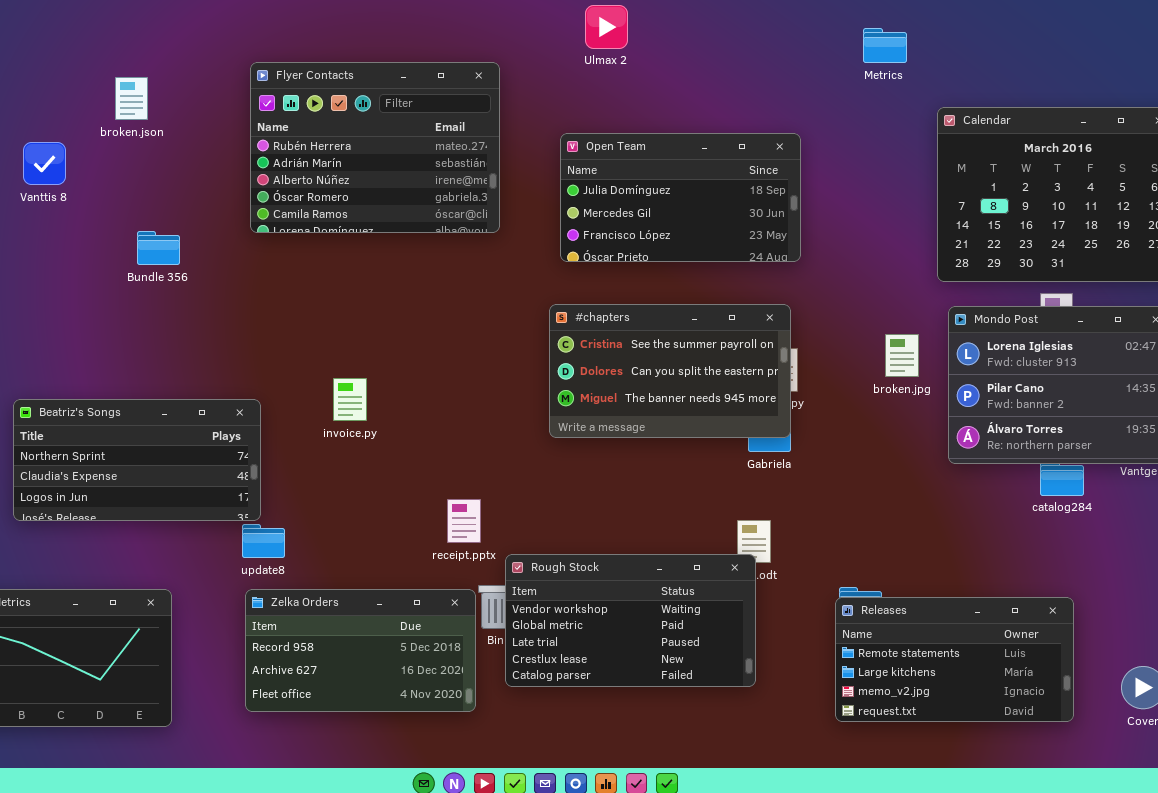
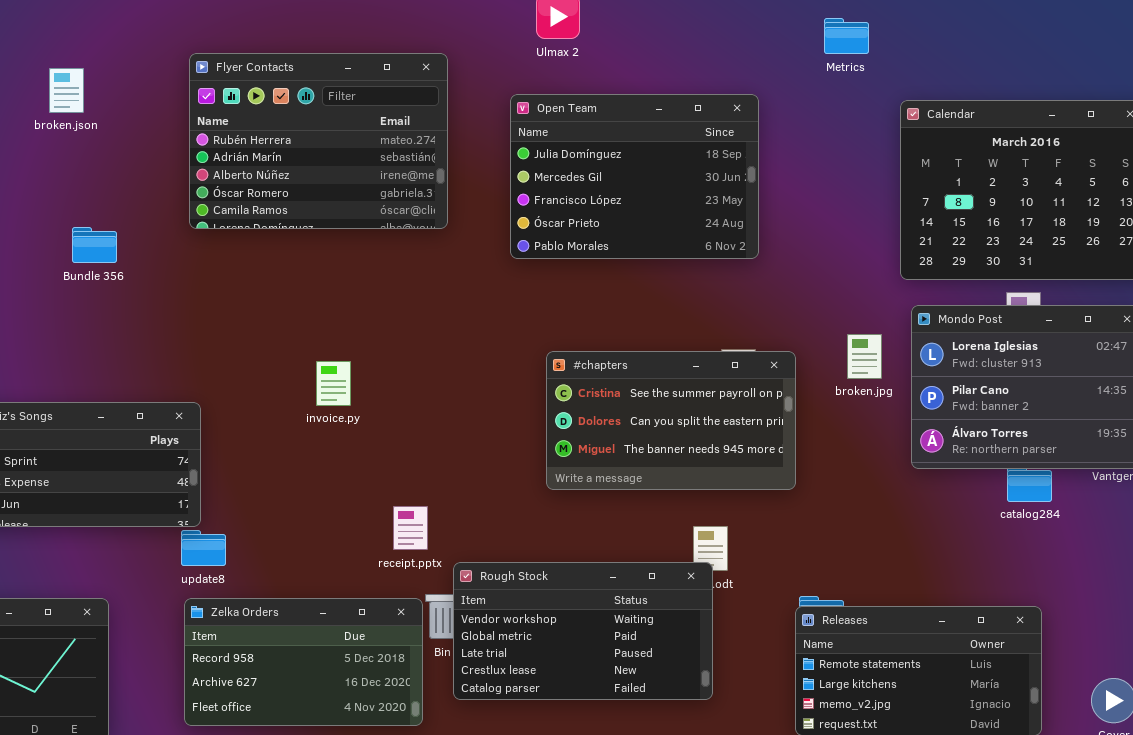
Open Team: [560,133,801,262] -> [510,94,759,259], resized
#chapters: [549,304,791,438] -> [546,351,796,490], moved
invoice.py: [333,378,367,421] -> [316,361,351,406], moved

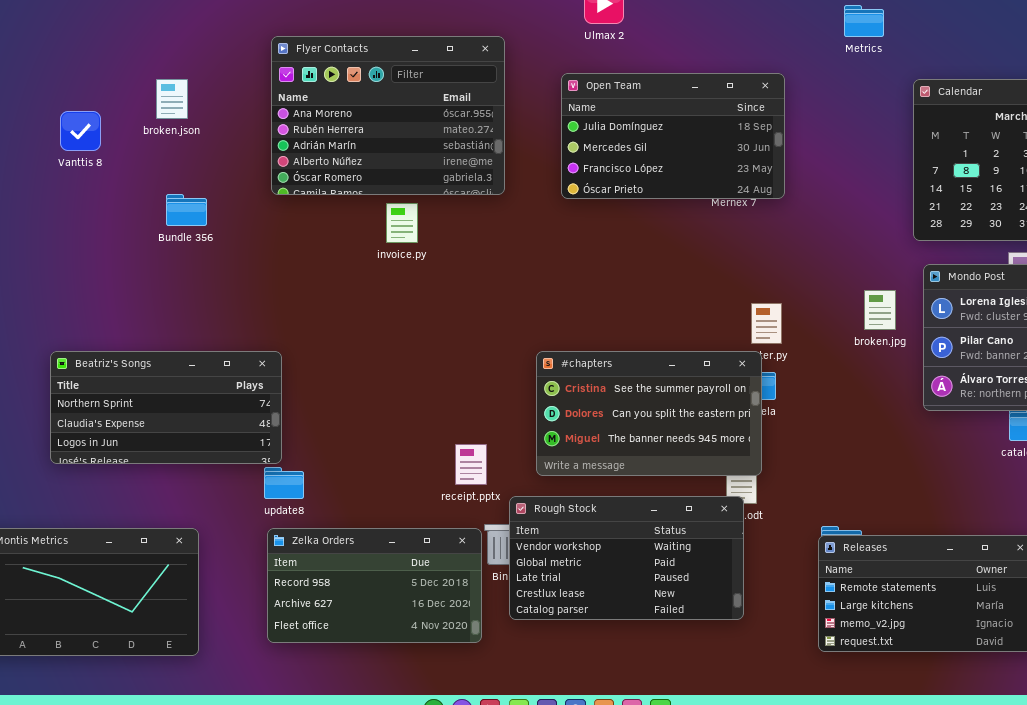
Flyer Contacts: [189,53,448,229] -> [271,36,505,195], scrolled up 1 row
broken.json: [49,68,84,113] -> [156,79,188,119], moved
Open Team: [510,94,759,259] -> [561,73,785,199], resized
#chapters: [546,351,796,490] -> [536,351,762,476], moved
invoice.py: [316,361,351,406] -> [386,203,418,243], moved

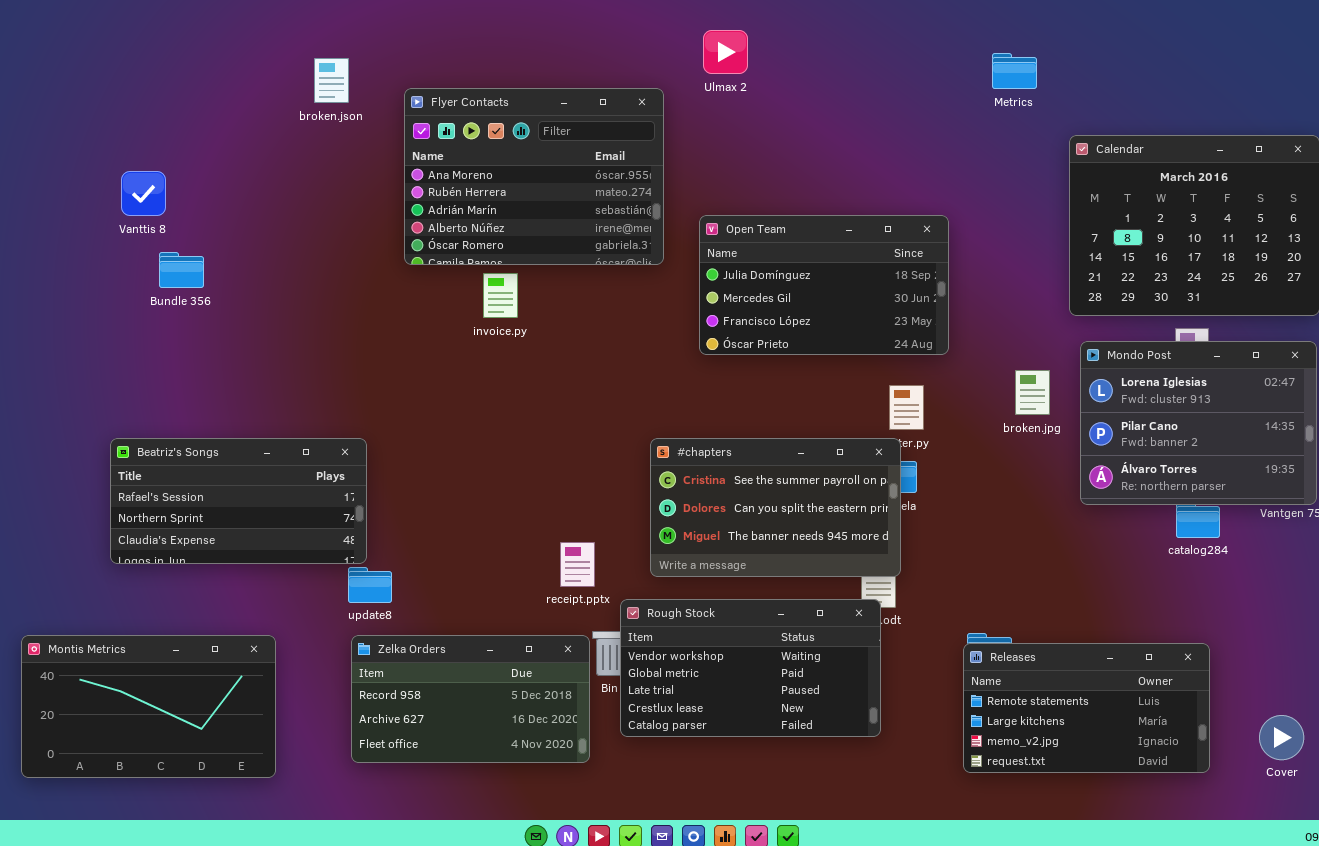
Flyer Contacts: [271,36,505,195] -> [404,88,664,265], moved
Open Team: [561,73,785,199] -> [699,215,949,355], moved
broken.json: [156,79,188,119] -> [314,58,349,103], moved
Bundle 356: [166,194,207,226] -> [159,252,204,288], moved
Beatriz's Songs: [50,351,282,464] -> [110,438,367,564], scrolled up 1 row

